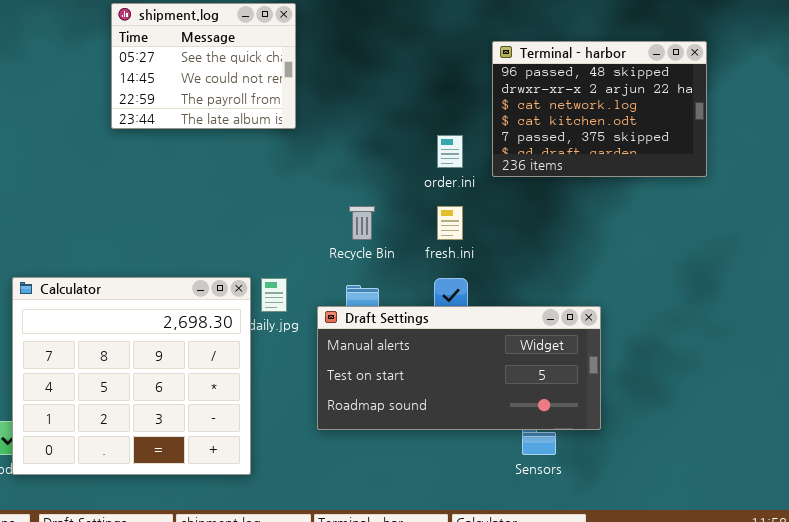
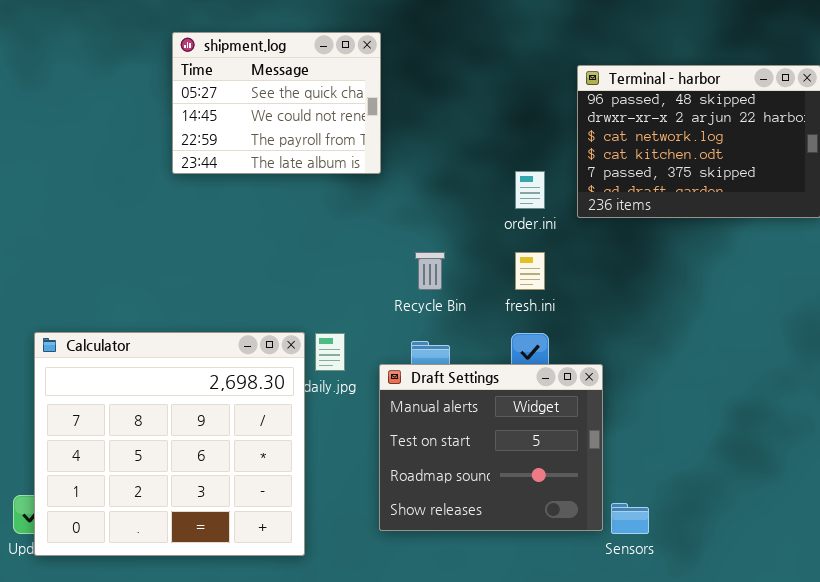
shipment.log: [111,3,296,129] -> [172,32,381,174], moved
Draft Settings: [317,306,601,430] -> [379,364,603,531], resized

